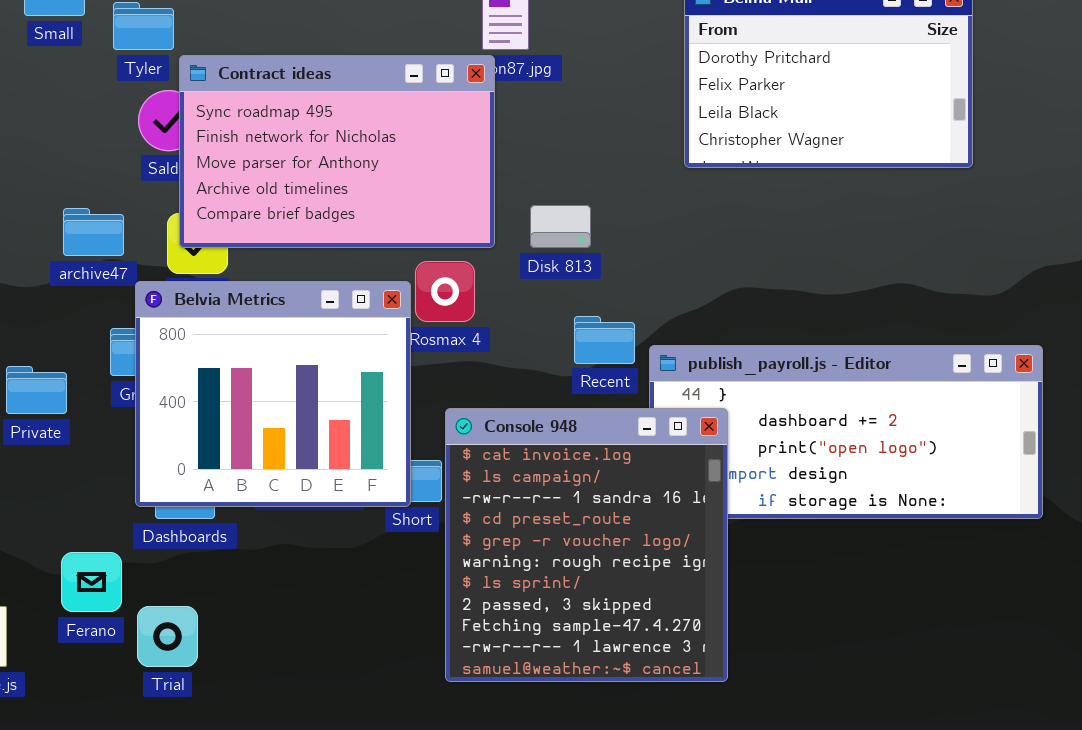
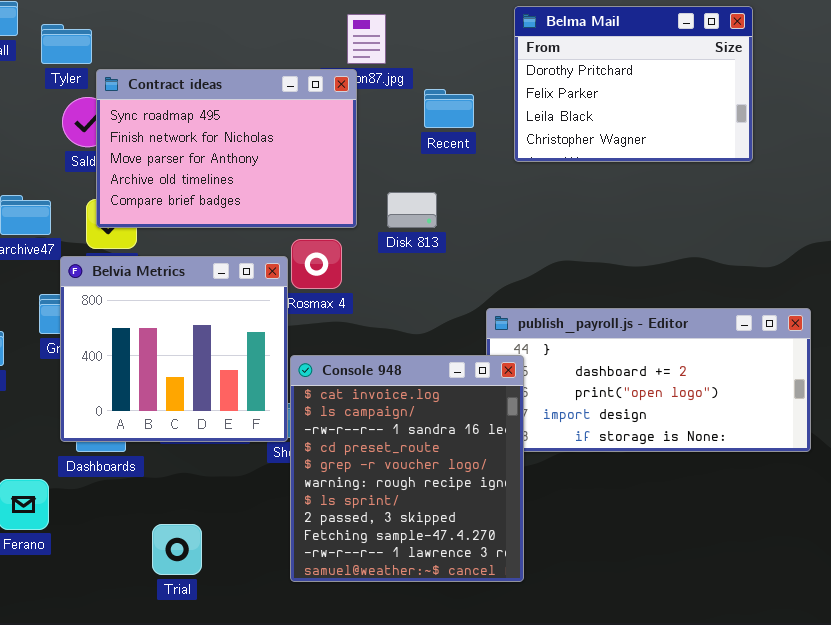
Recent: [574,316,635,364] -> [424,89,474,128], moved
Console 948: [445,408,728,682] -> [290,355,524,582], moved
Trial: [137,606,198,667] -> [152,524,202,575], moved

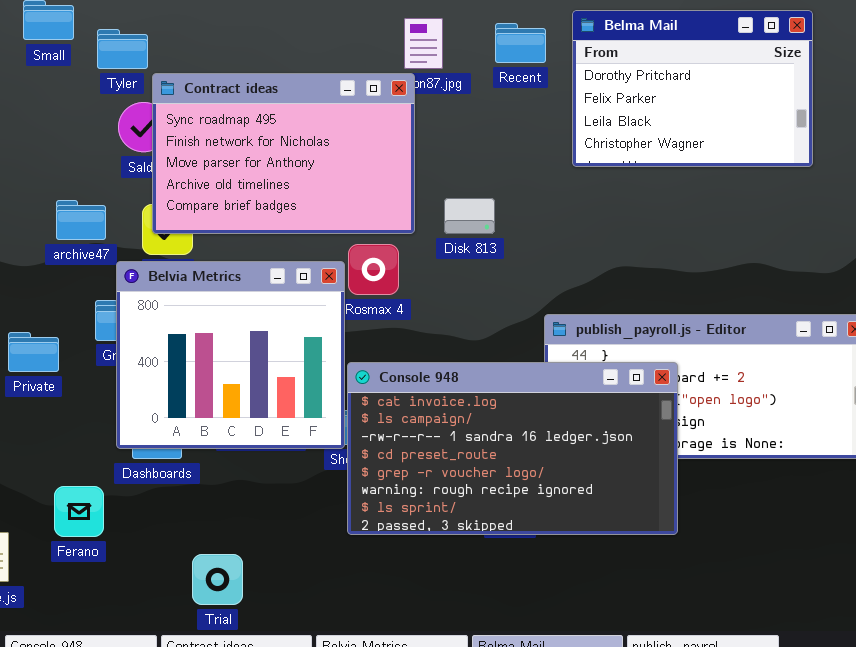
Recent: [424,89,474,128] -> [495,23,546,63], moved
Console 948: [290,355,524,582] -> [347,362,678,535], resized
Trial: [152,524,202,575] -> [192,554,243,605], moved

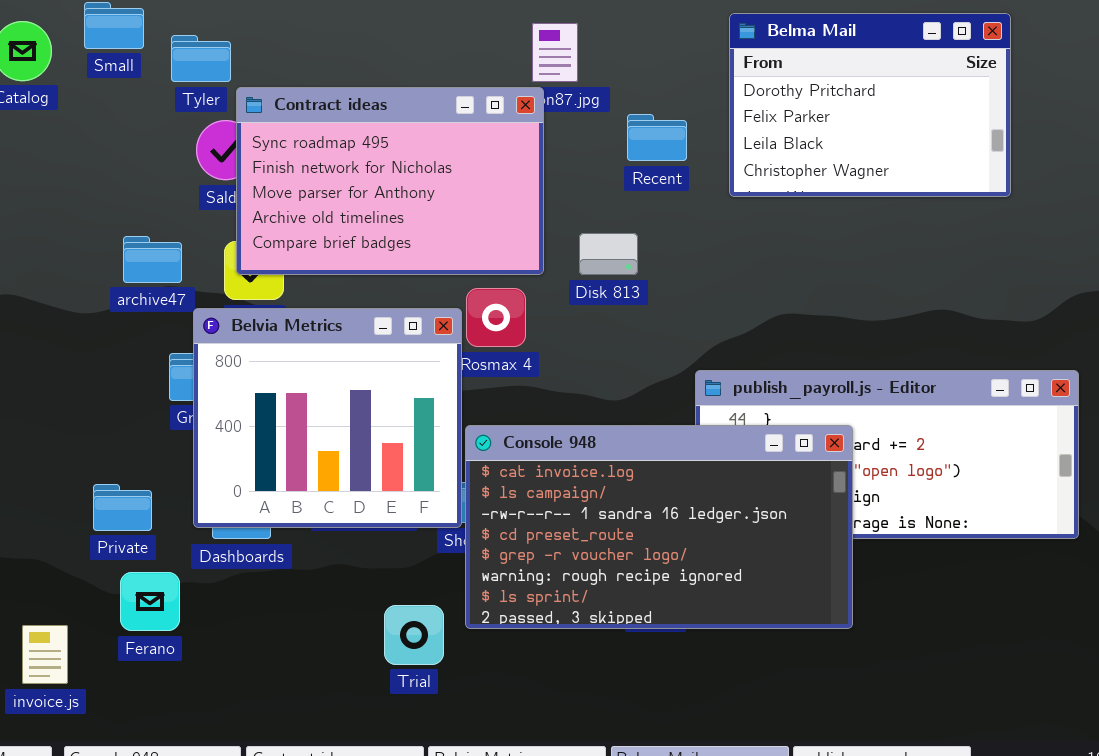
Recent: [495,23,546,63] -> [627,114,687,161], moved
Private: [8,332,59,372] -> [93,484,152,531], moved
Trial: [192,554,243,605] -> [384,605,444,665], moved

